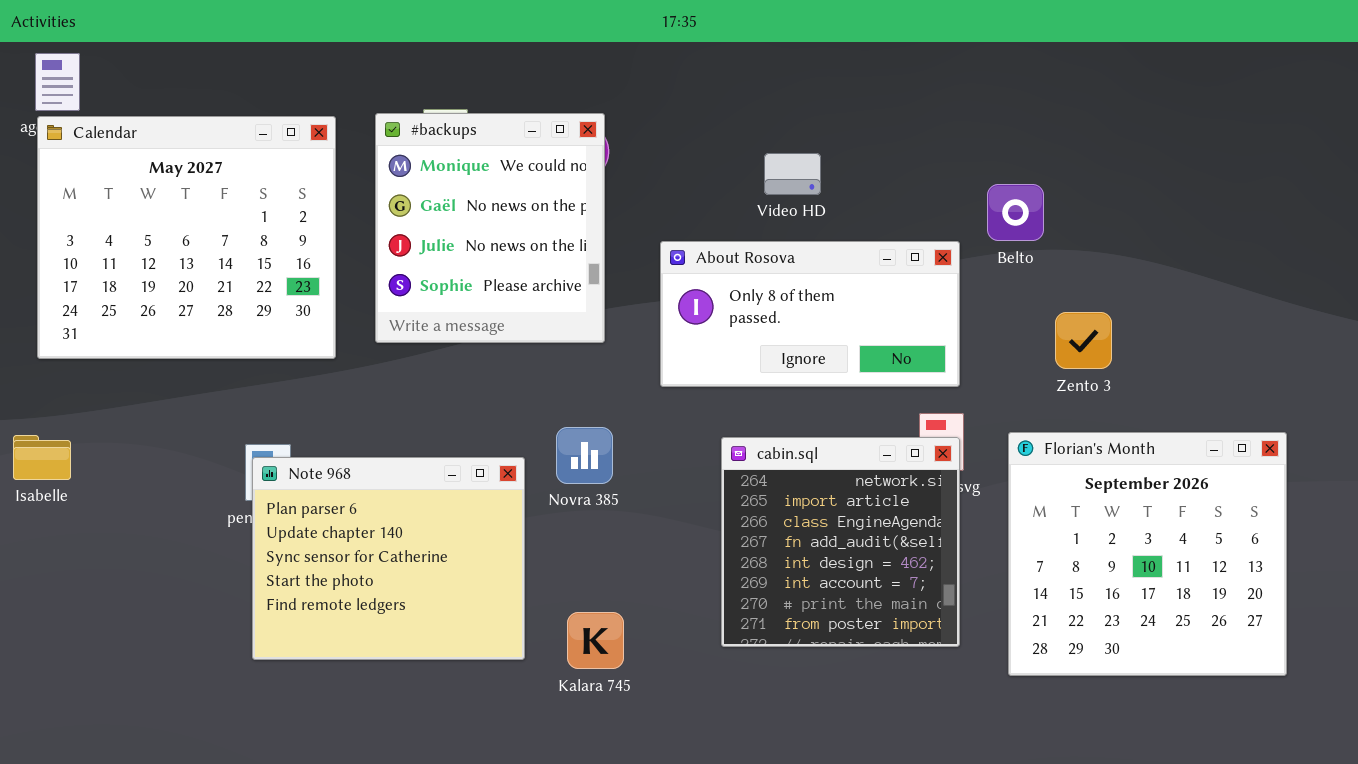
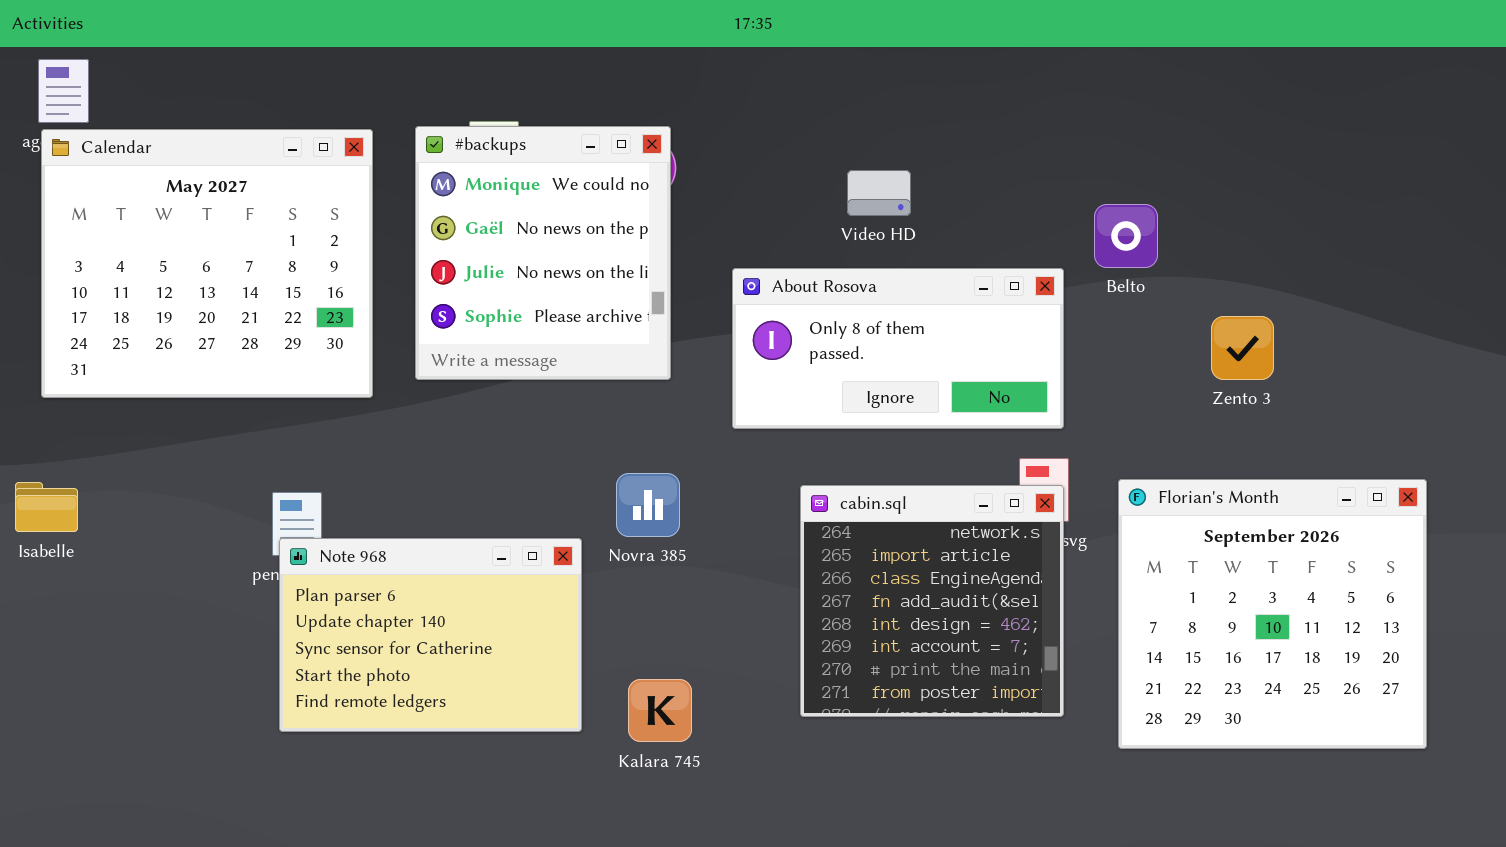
Zento 3: [1055,312,1112,369] -> [1211,316,1274,380], moved
Note 968: [252,457,525,660] -> [279,538,582,732], resized

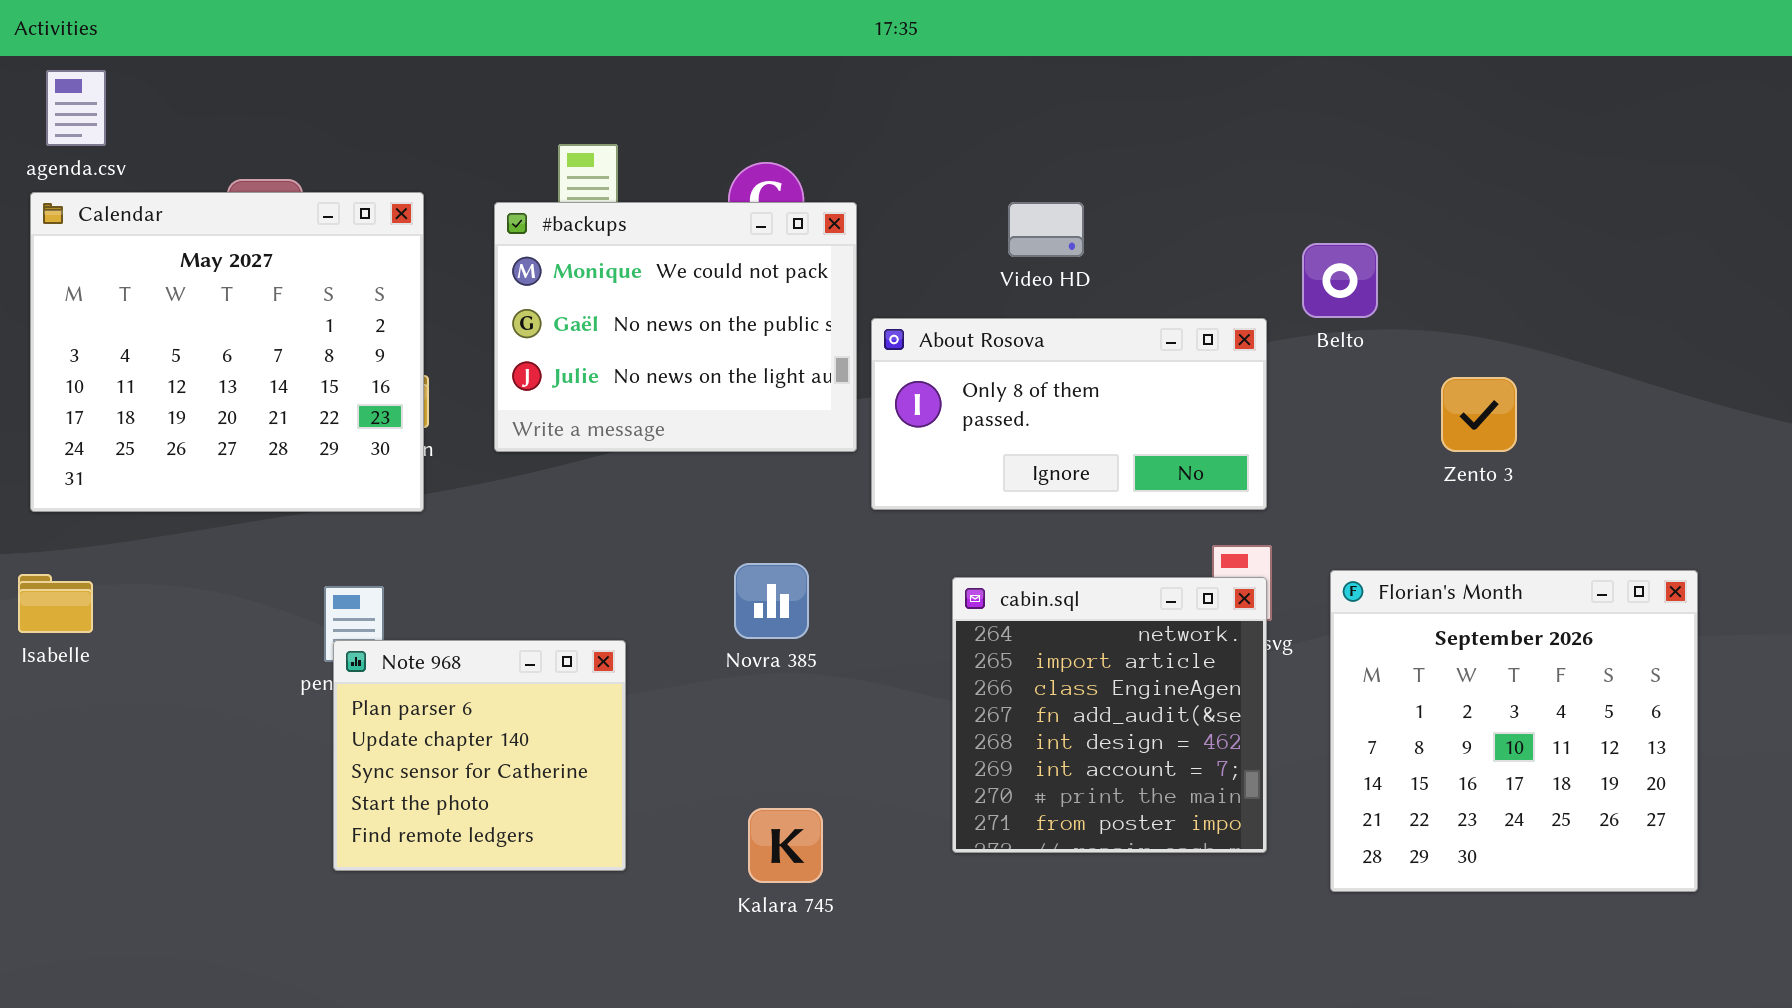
#backups: [415,126,671,380] -> [494,202,857,452], resized
Calendar: [41,129,373,398] -> [30,192,424,512], moved
Note 968: [279,538,582,732] -> [333,640,626,871], resized

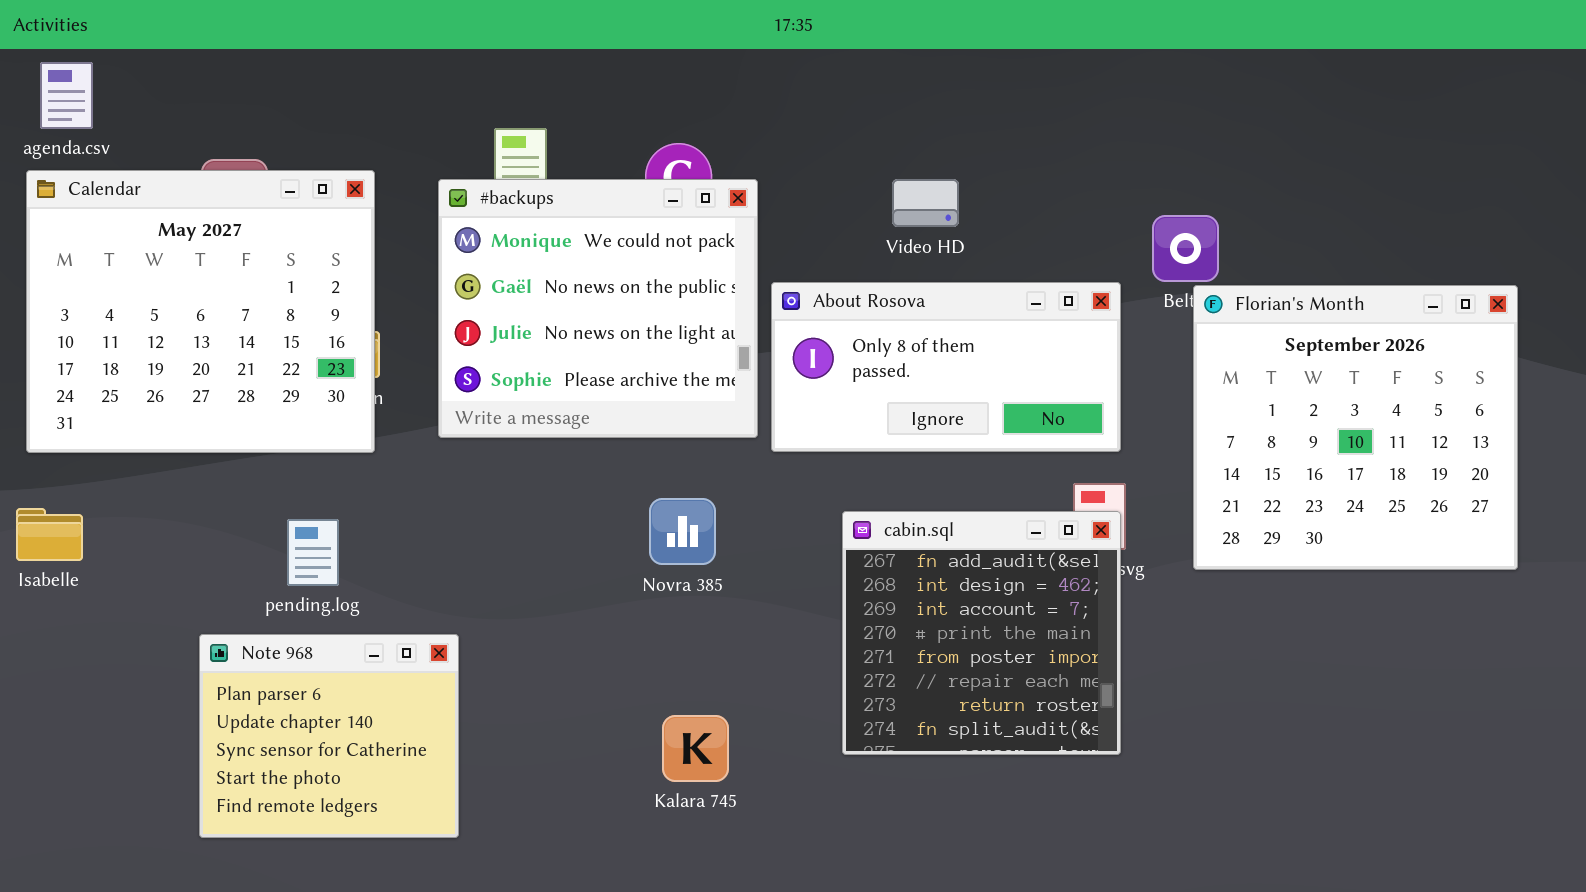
#backups: [494,202,857,452] -> [438,179,758,438], resized
Florian's Month: [1330,570,1698,892] -> [1193,285,1518,570], moved
cabin.sql: [952,577,1267,853] -> [842,511,1121,755], scrolled down 3 rows
Note 968: [333,640,626,871] -> [199,634,459,838], moved

